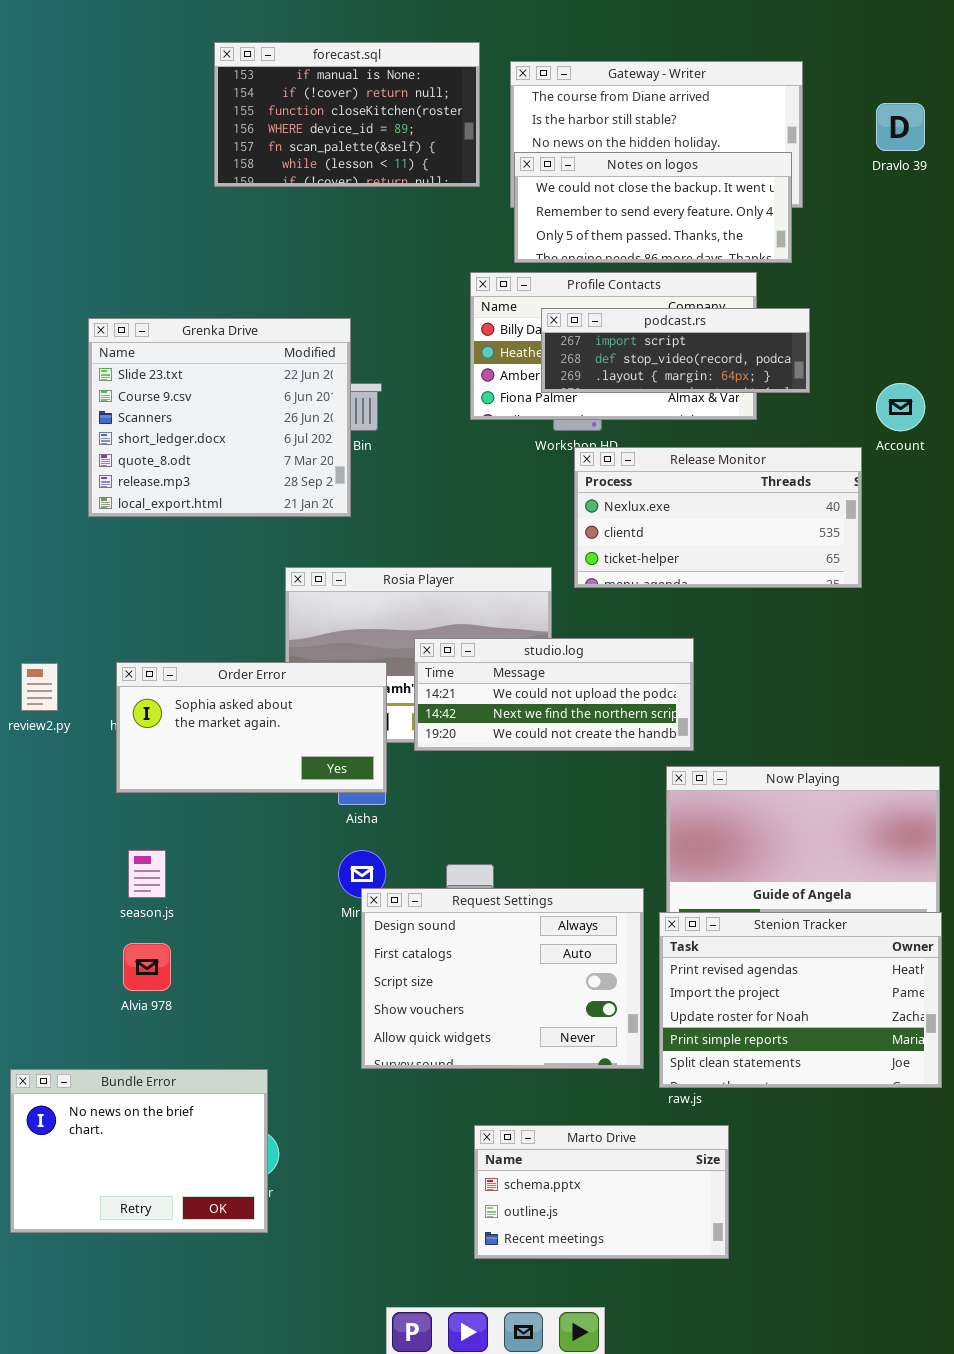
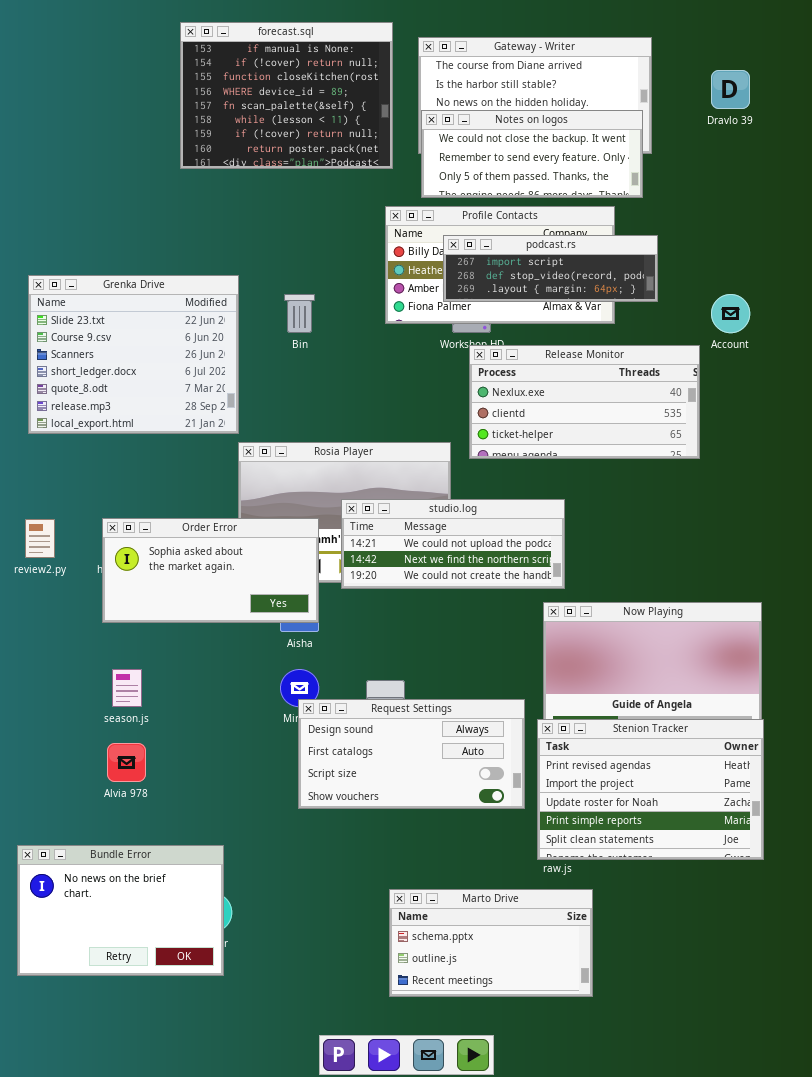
forecast.sql: [214,42,480,187] -> [180,22,393,169], resized
Grenka Drive: [88,318,351,517] -> [28,275,239,434], moved
Request Settings: [361,888,644,1069] -> [298,699,525,809], resized

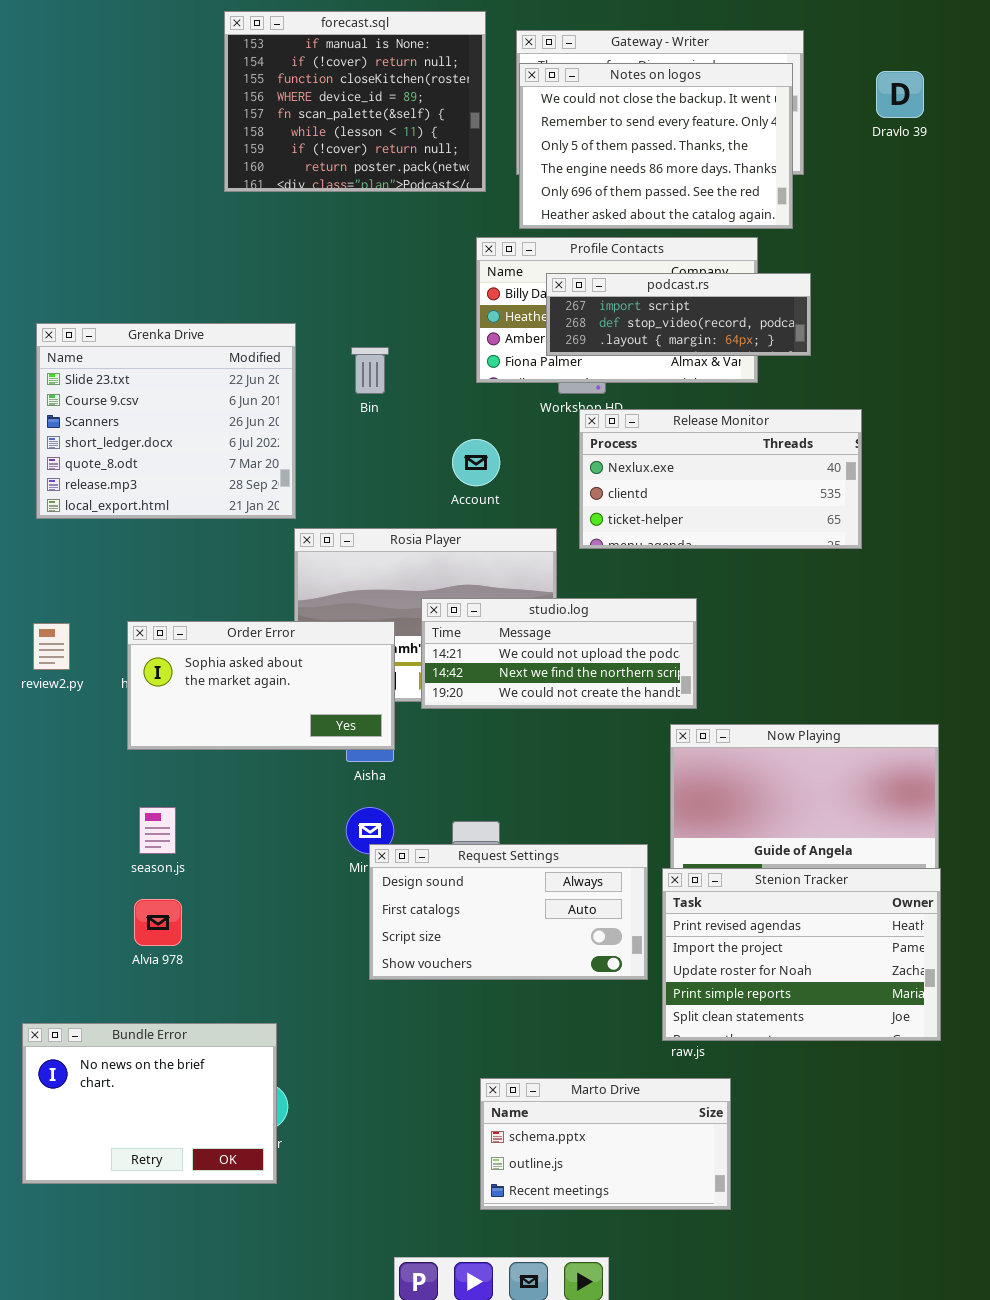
Notes on logos: [421,110,643,198] -> [519,63,793,229], resized
Account: [711,294,750,333] -> [452,439,500,486], moved

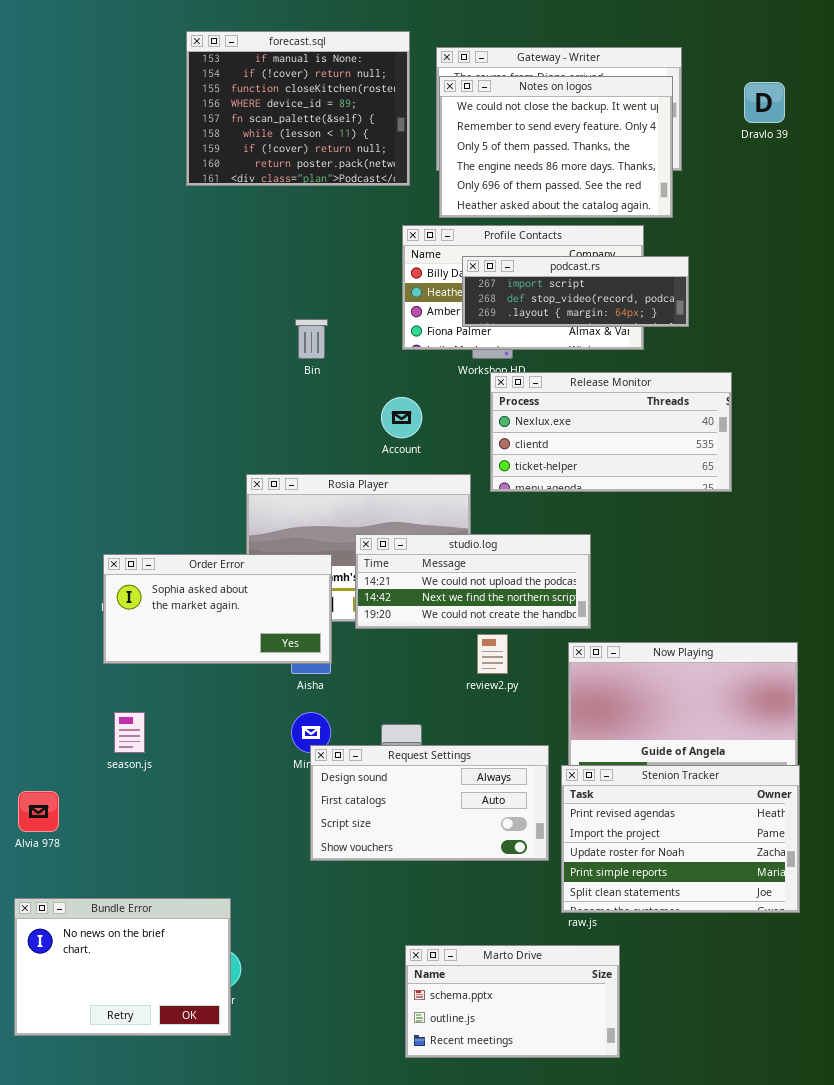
Grenka Drive: [36,323,296,519] -> none, closed
review2.py: [33,623,70,670] -> [477,634,508,674], moved
Alvia 978: [134,899,182,946] -> [18,791,59,832], moved

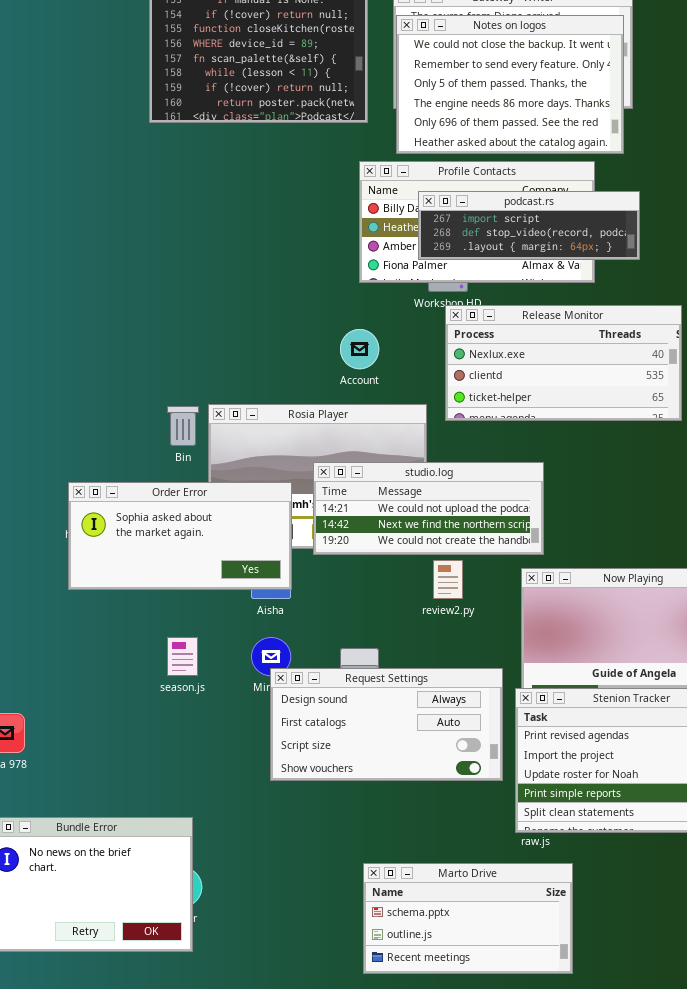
Bin: [295,319,328,359] -> [167,406,199,446], moved
season.js: [114,712,145,753] -> [167,637,198,676], moved

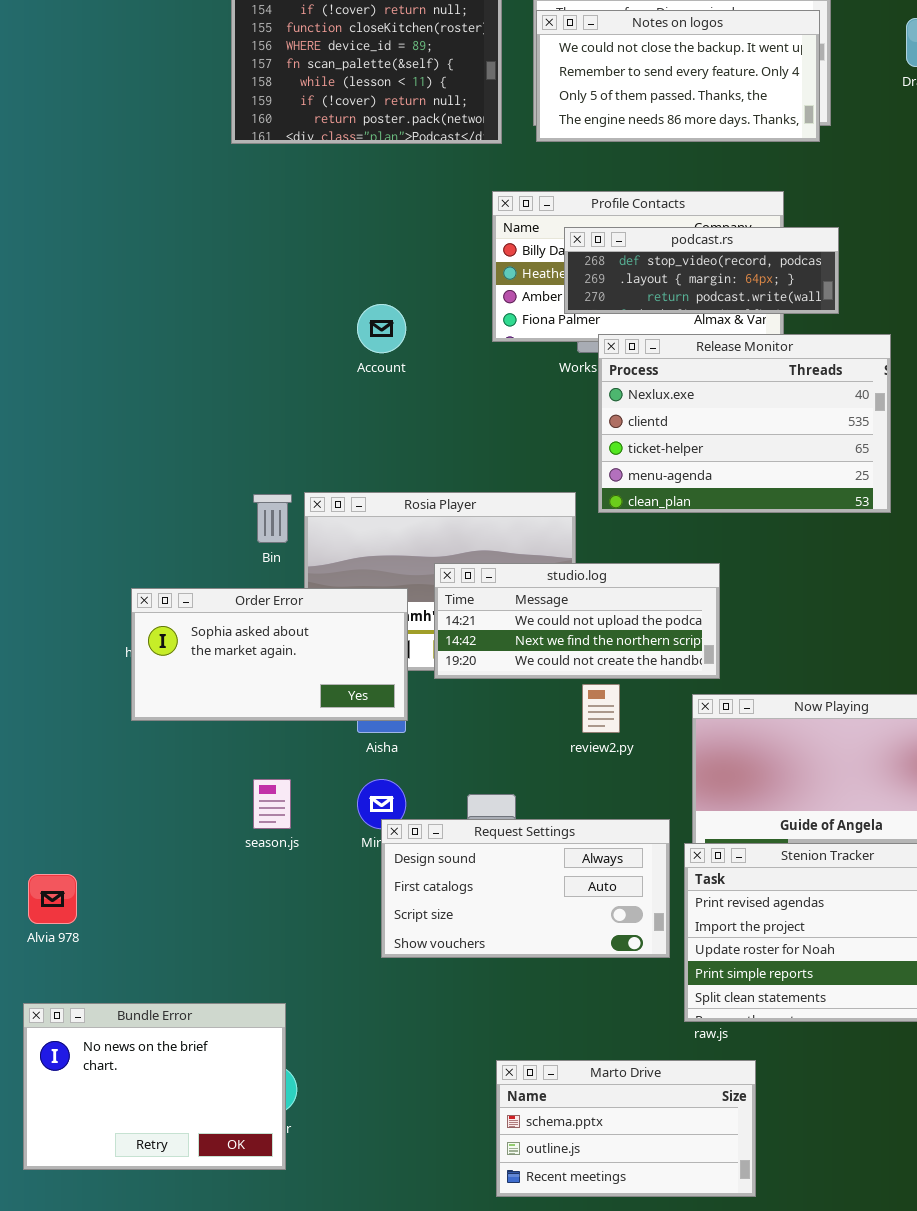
Notes on logos: [396,15,624,154] -> [536,10,820,142], resized
podcast.rs: [418,191,640,260] -> [564,227,839,314], scrolled down 1 row
Release Monitor: [445,305,682,421] -> [598,334,891,513], resized
Account: [340,329,379,369] -> [357,304,406,353], moved

